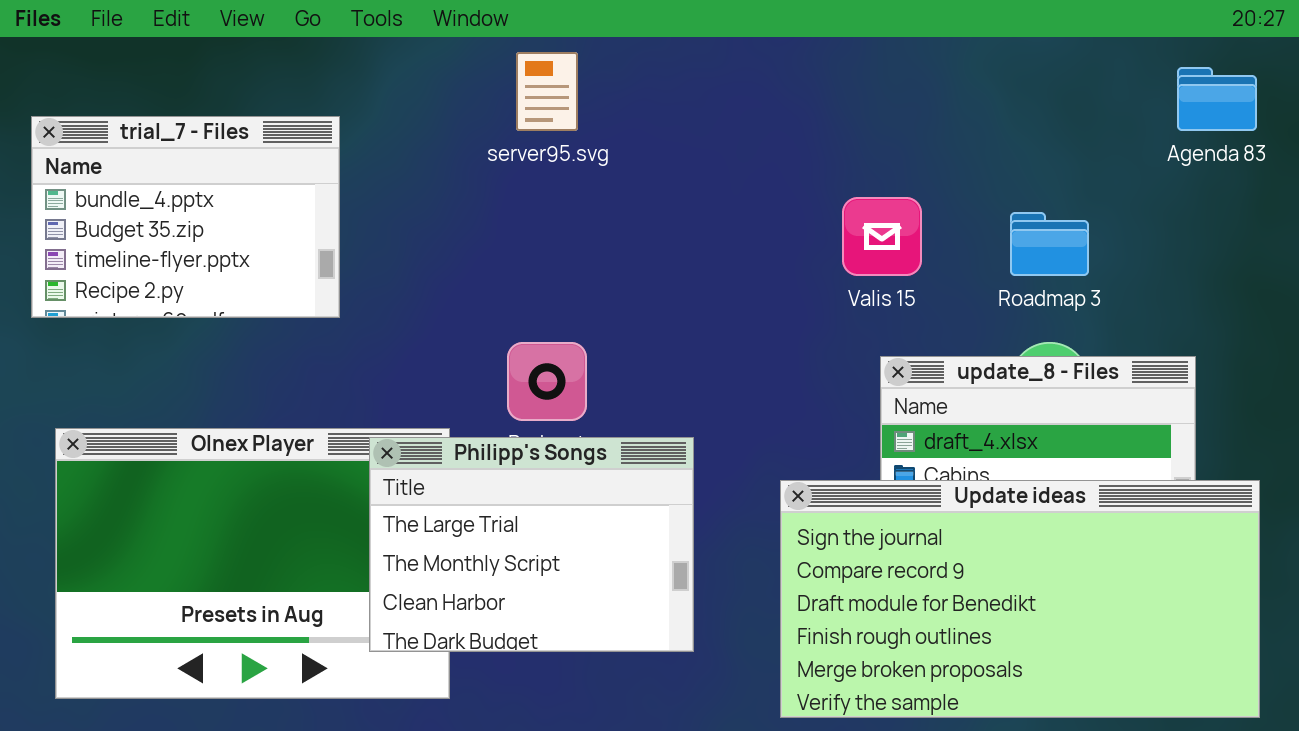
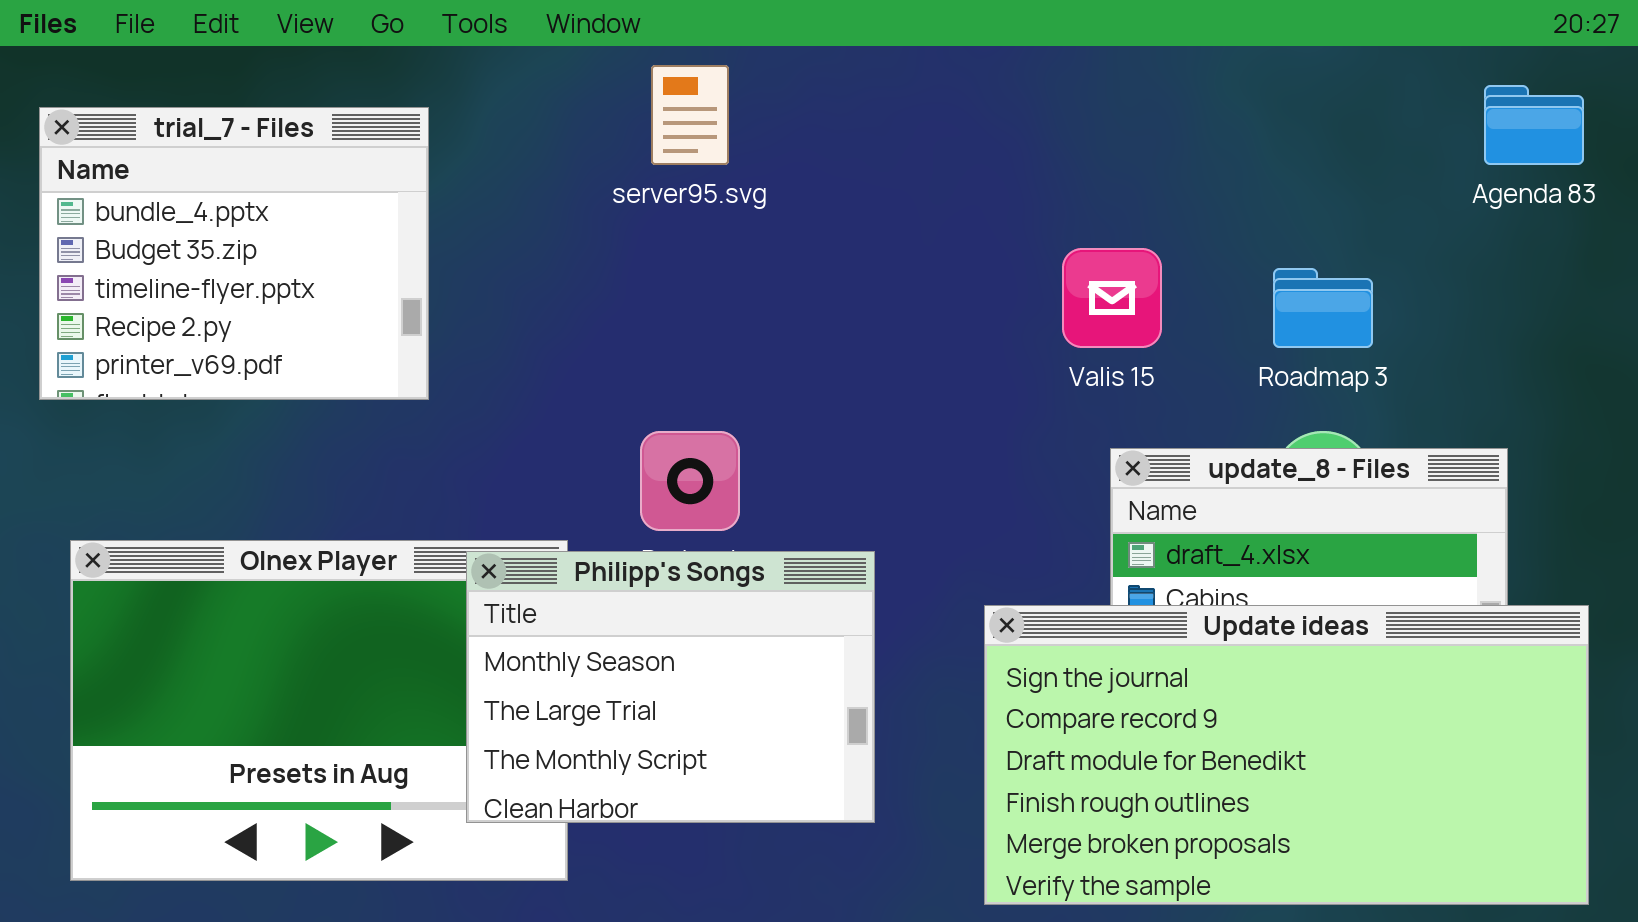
trial_7 - Files: [31,116,340,318] -> [39,107,429,400], resized
Philipp's Songs: [369,437,694,652] -> [466,551,875,823], scrolled up 1 row

